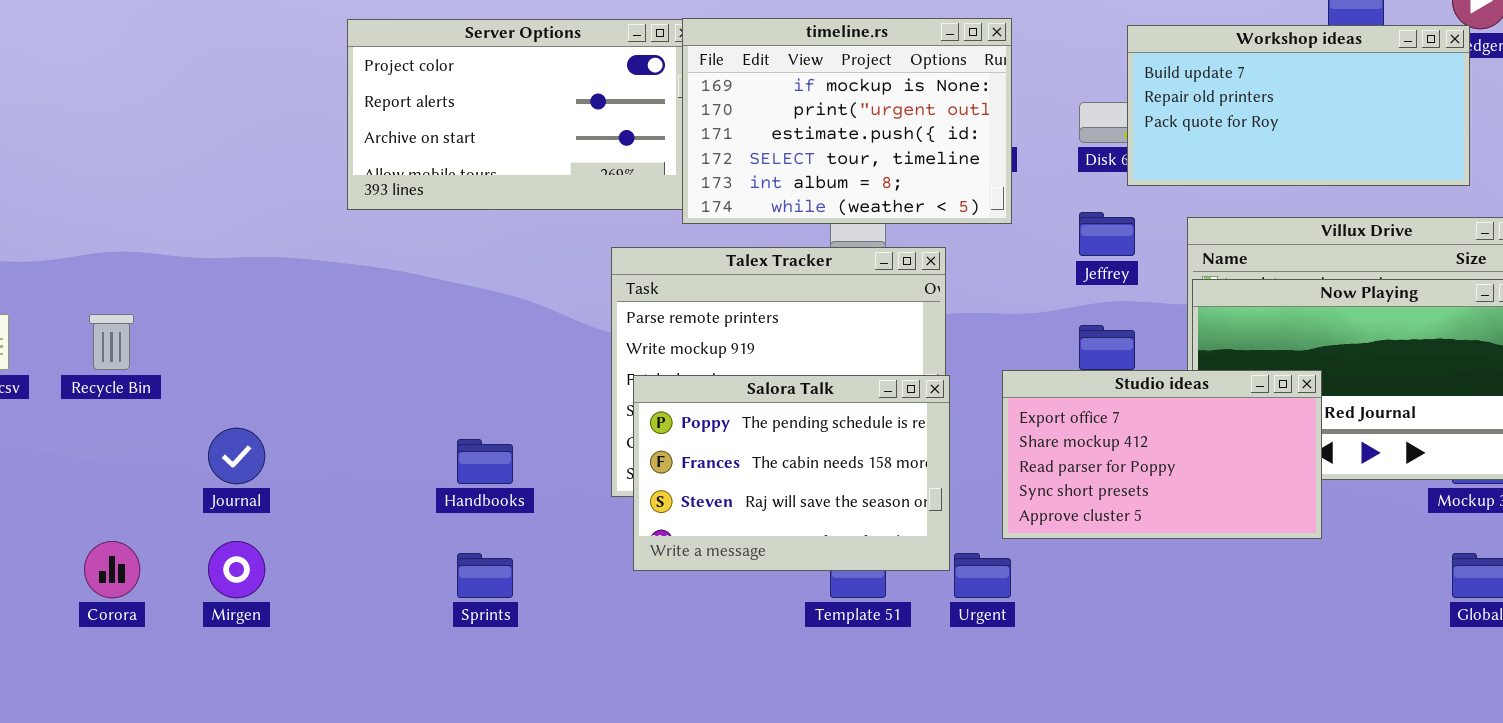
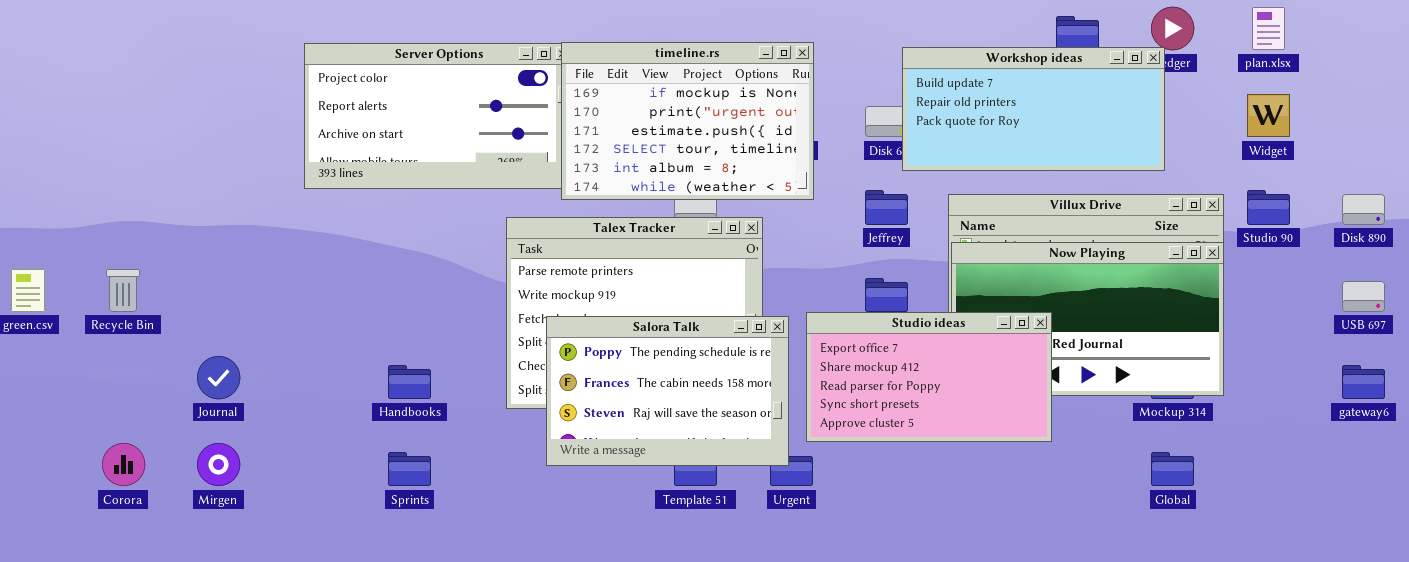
Salora Talk: [633,375,950,571] -> [546,316,789,466], moved

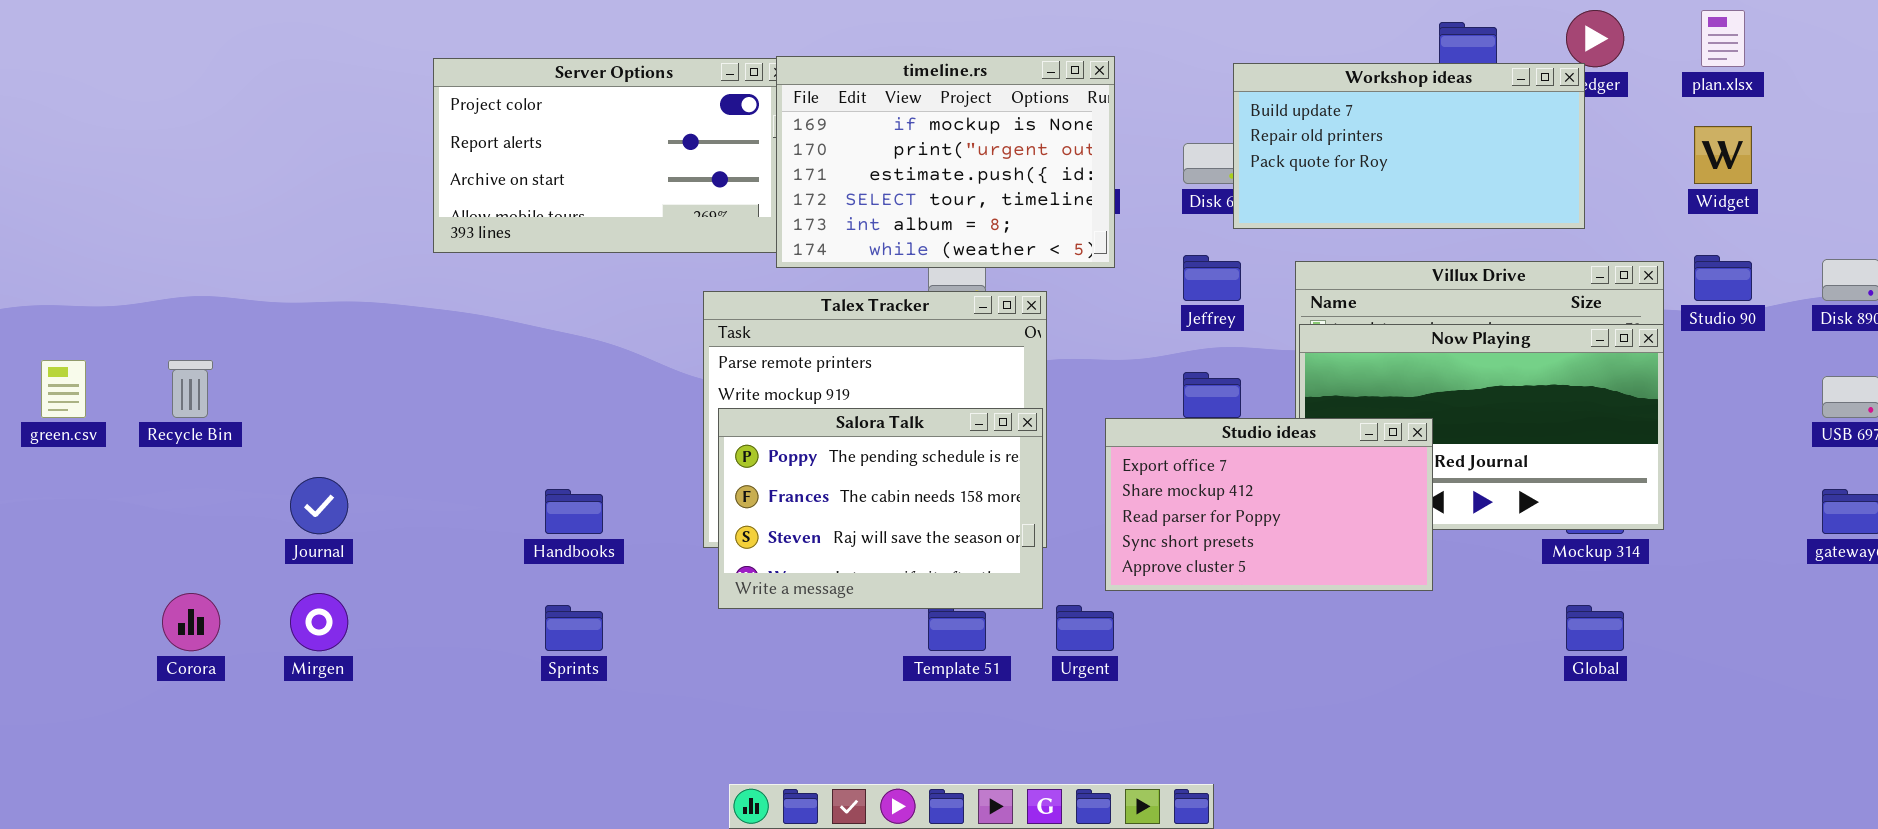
Salora Talk: [546,316,789,466] -> [718,408,1043,609], moved

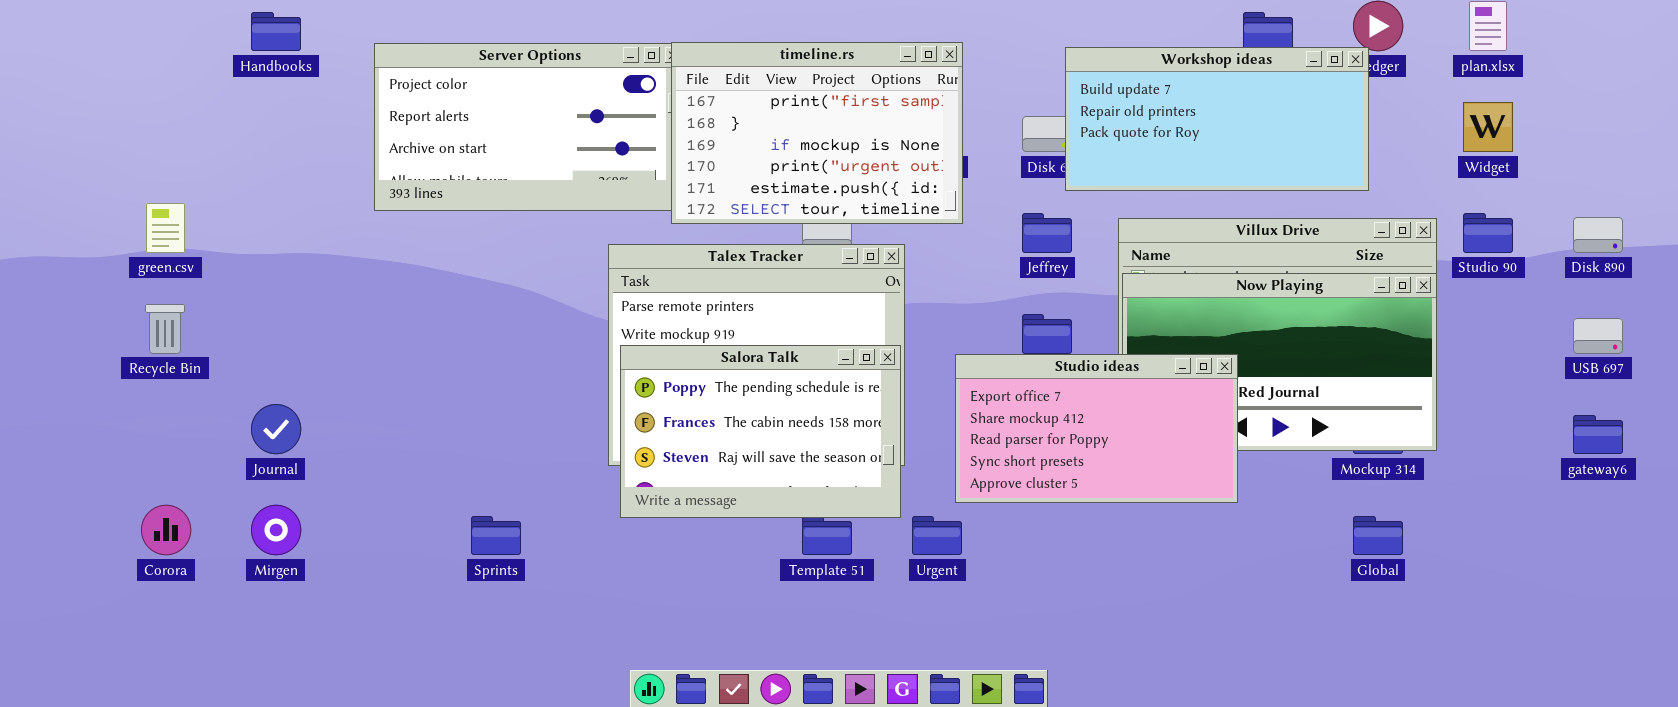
timeline.rs: [776,56,1115,268] -> [671,42,963,224], scrolled up 2 rows
green.csv: [41,360,86,418] -> [146,203,185,253], moved
Handbooks: [545,489,603,534] -> [251,12,301,51], moved

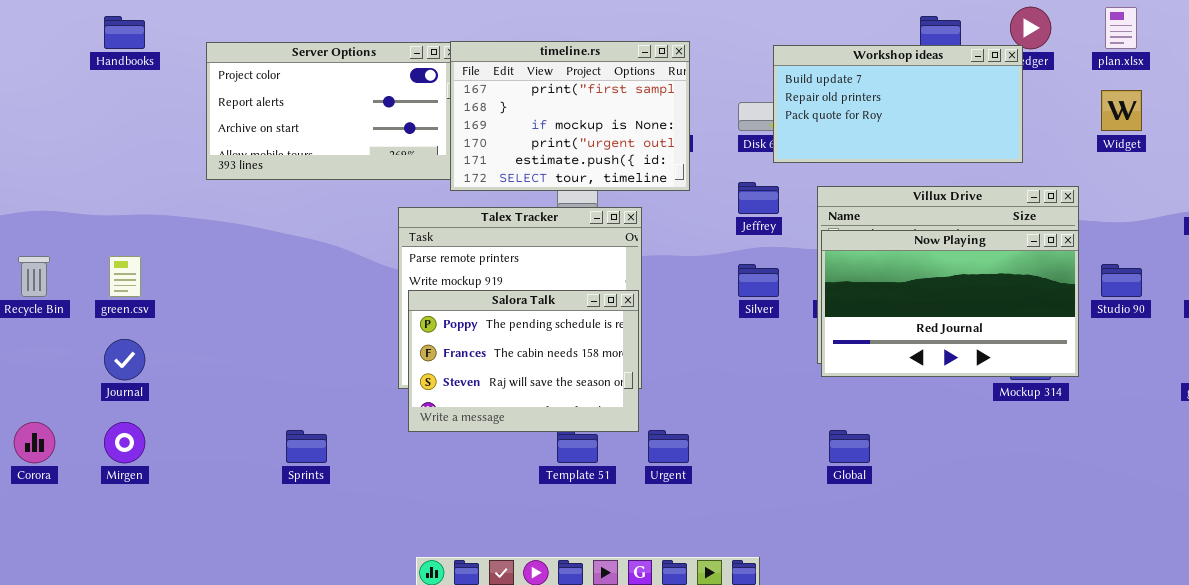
green.csv: [146,203,185,253] -> [109,256,141,297], moved
Studio 90: [1463,213,1513,253] -> [1101,264,1142,297], moved
Studio ideas: [955,354,1238,503] -> none, closed
Global: [1353,516,1403,555] -> [829,430,870,463], moved

